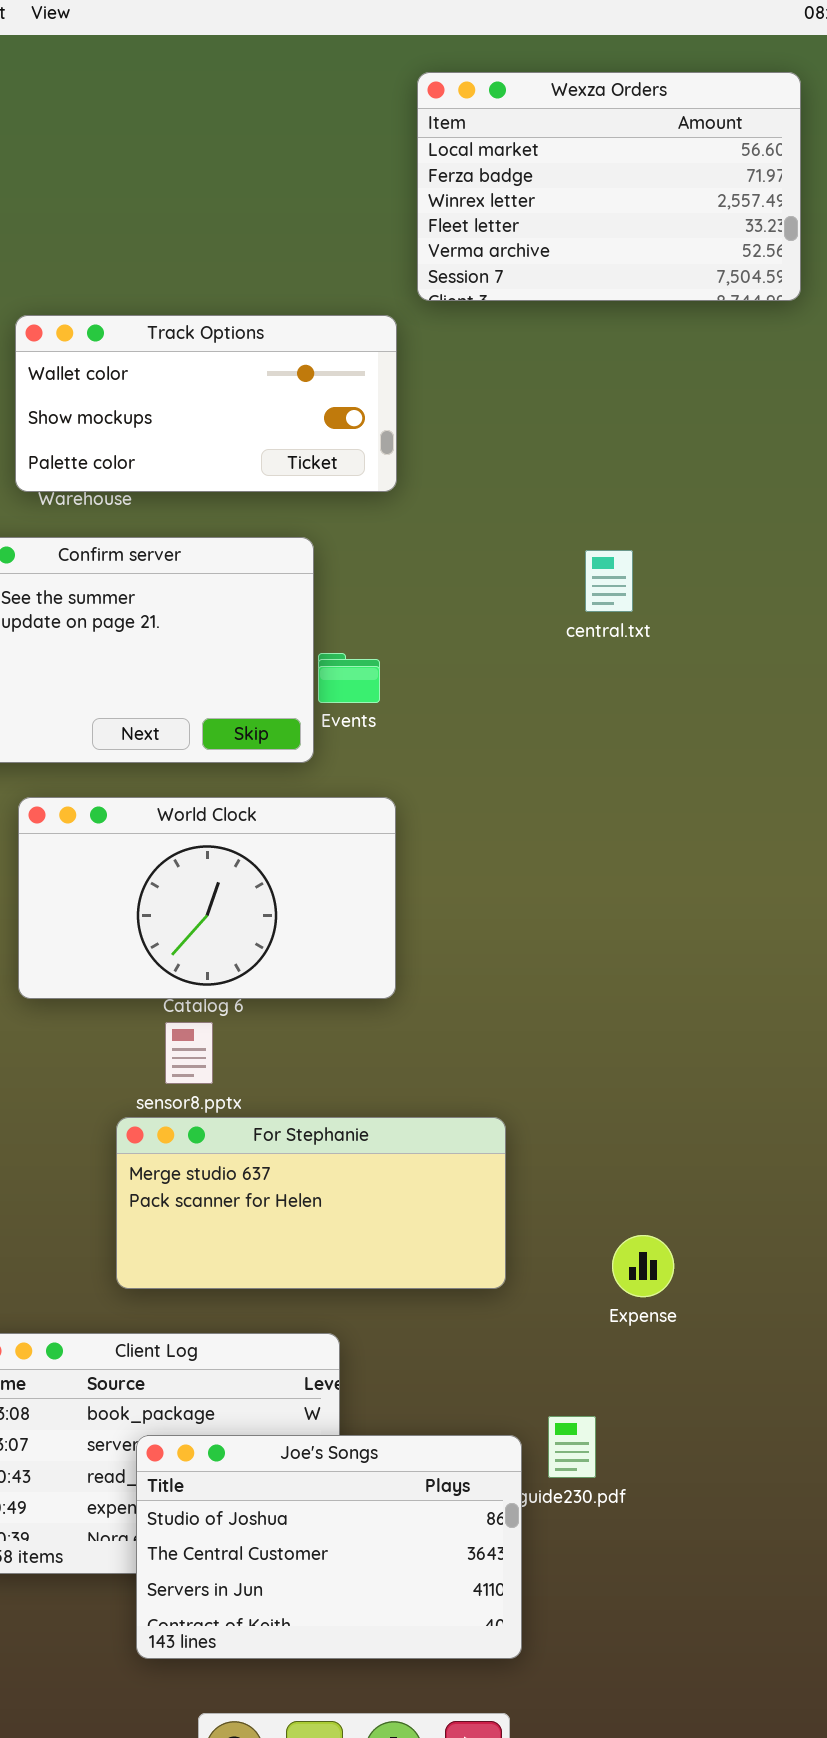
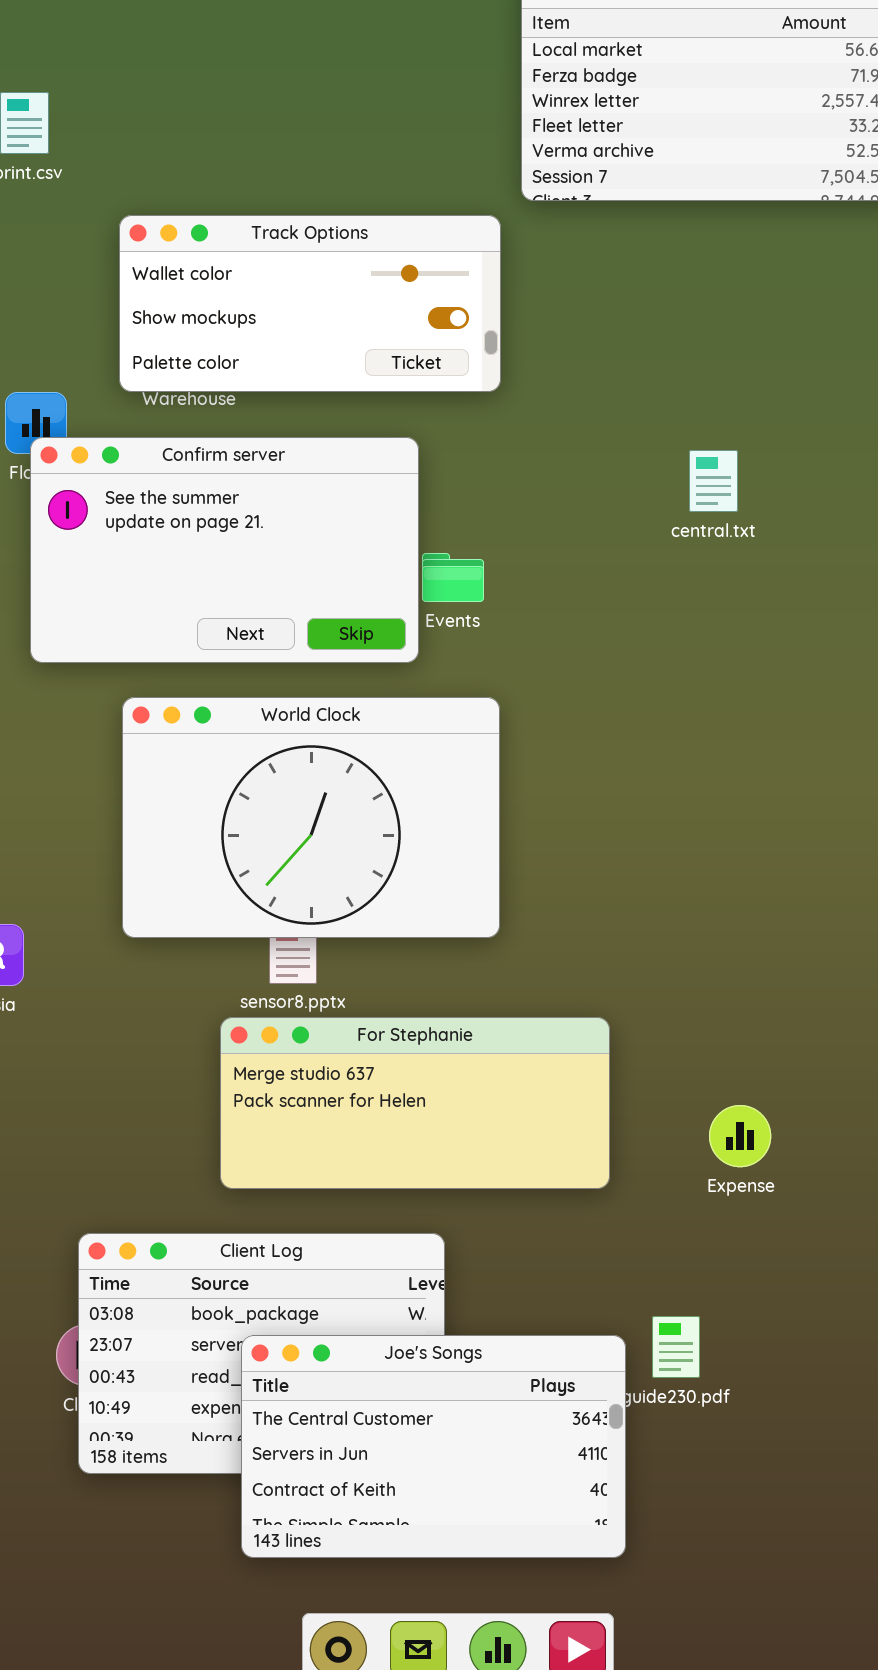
World Clock: [18,797,396,999] -> [122,697,500,938], resized
Expense: [612,1235,674,1297] -> [709,1105,771,1167], moved
Joe's Songs: [136,1435,522,1659] -> [241,1335,626,1558], scrolled down 1 row

